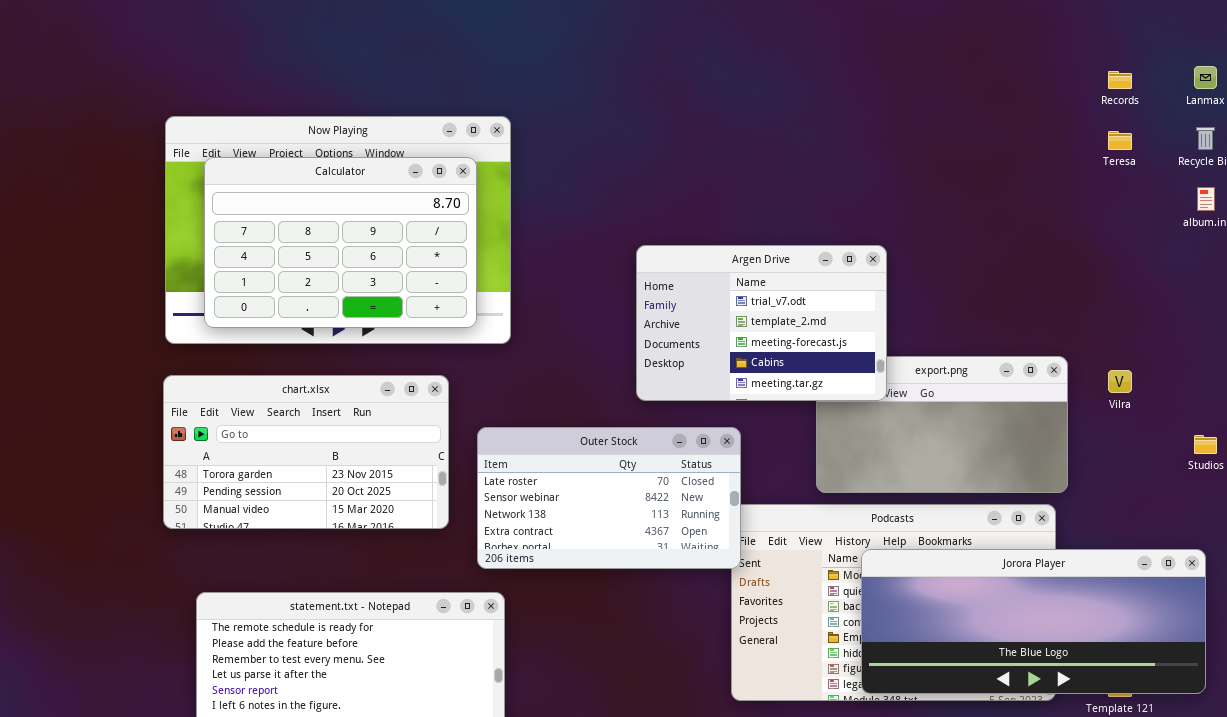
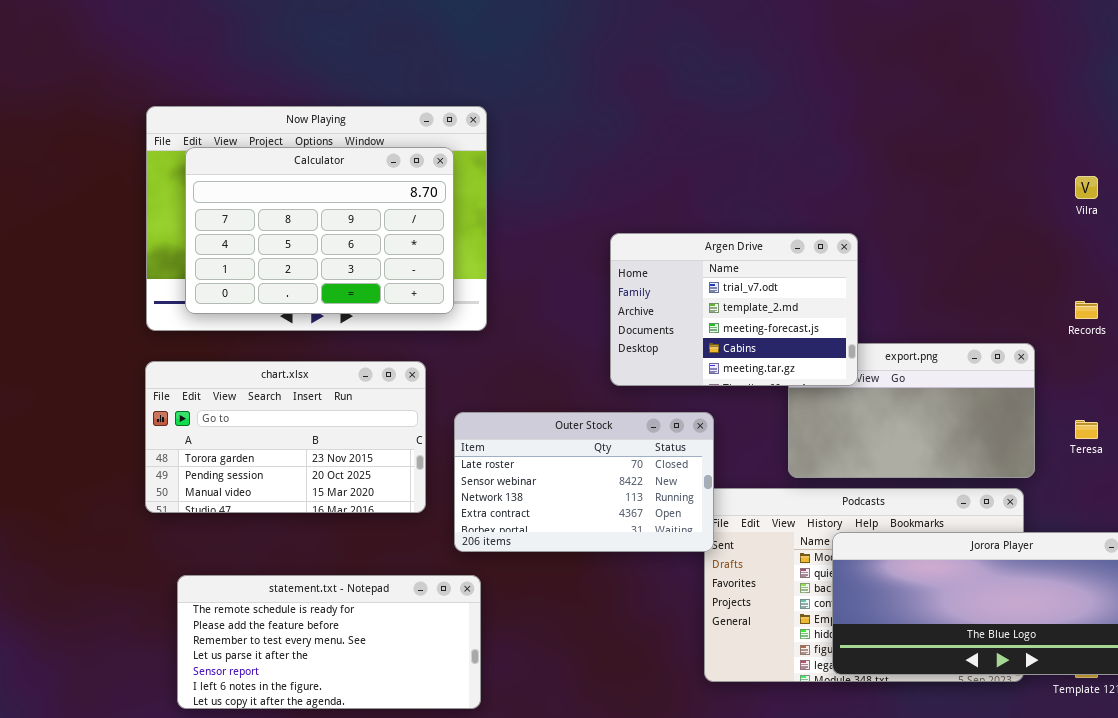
Records: [1108,71,1132,89] -> [1075,301,1098,319], moved
Teresa: [1108,131,1132,150] -> [1075,420,1098,439], moved
Vilra: [1108,370,1132,393] -> [1075,176,1098,199], moved

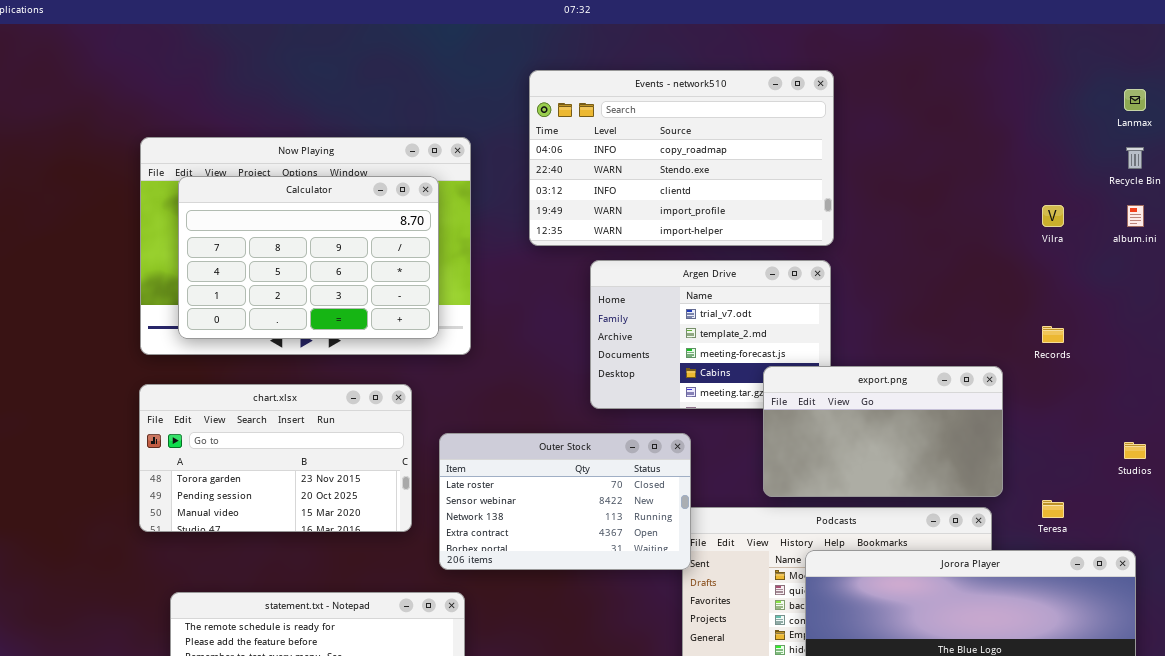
Events - network510: none -> [529,70,834,246], opened
export.png: [788,343,1035,478] -> [763,366,1003,497], raised
Teresa: [1075,420,1098,439] -> [1042,500,1064,518], moved

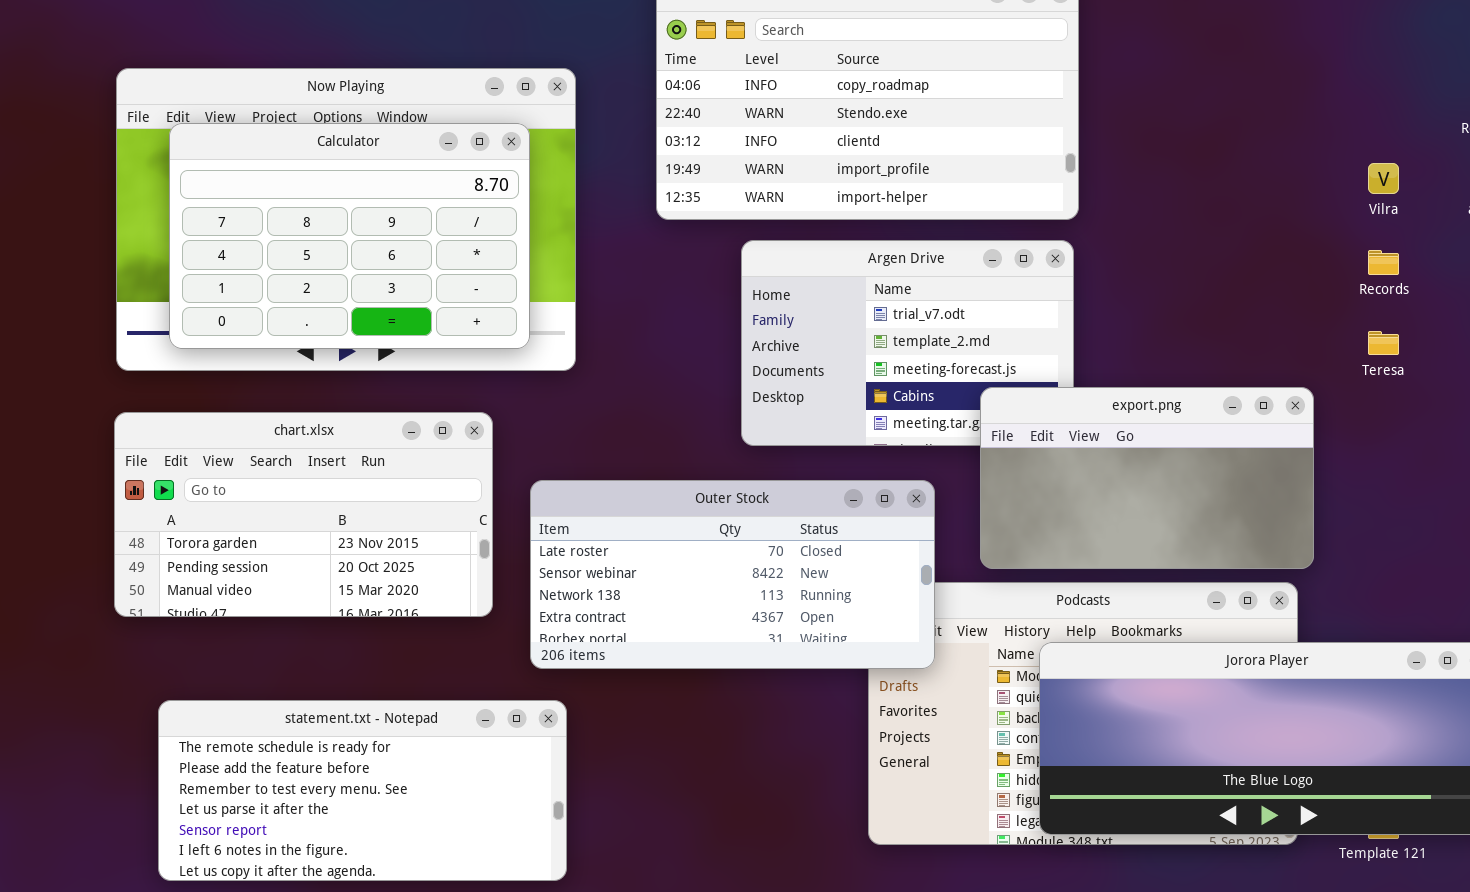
Records: [1042,326,1064,343] -> [1368,250,1399,275], moved
Outer Stock: [439,433,691,570] -> [530,480,935,669], resized
Teresa: [1042,500,1064,518] -> [1368,331,1399,355], moved

